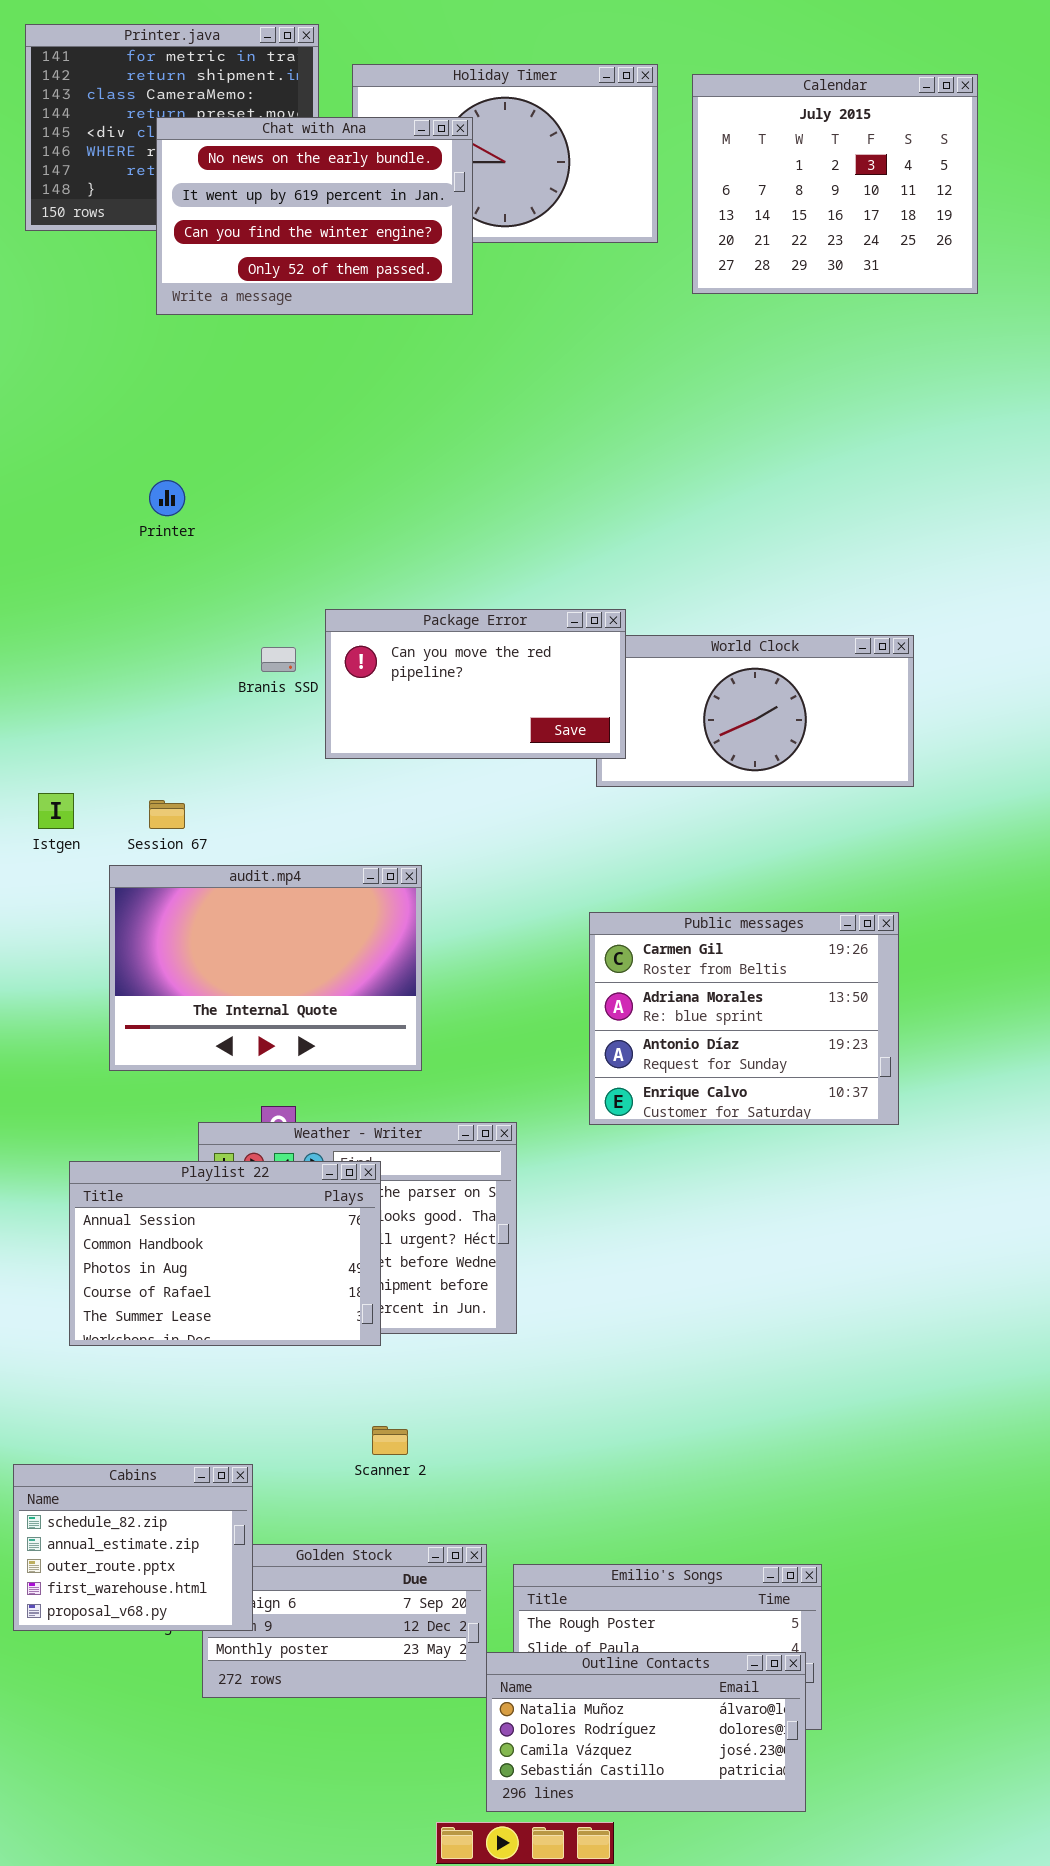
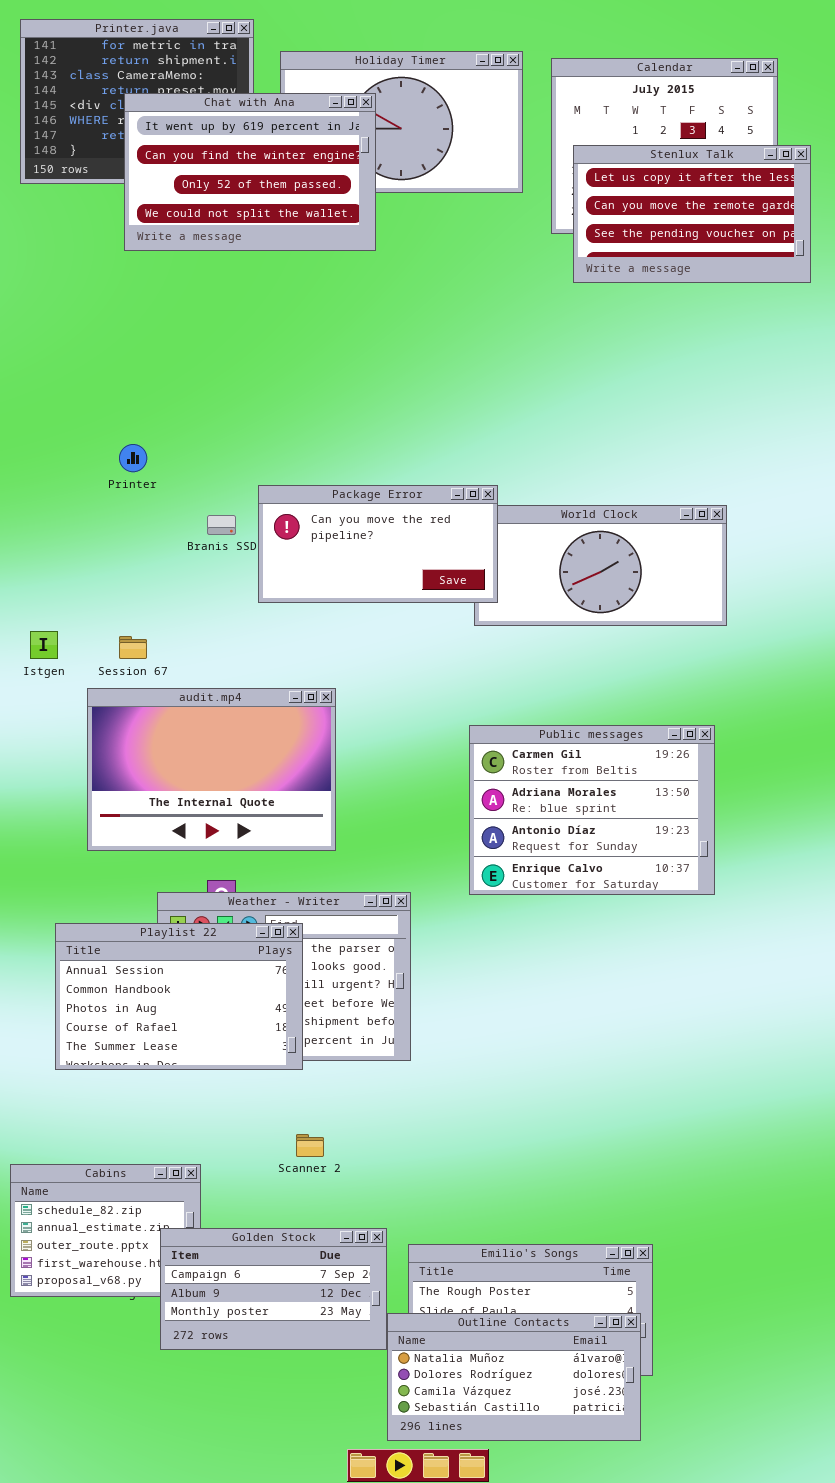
Chat with Ana: [156,117,473,315] -> [124,93,376,251], scrolled down 1 row
Stenlux Talk: none -> [573,145,811,283], opened
Printer: [149,480,185,516] -> [119,444,147,472], moved
Golden Stock: [202,1544,487,1698] -> [160,1228,387,1350], raised

